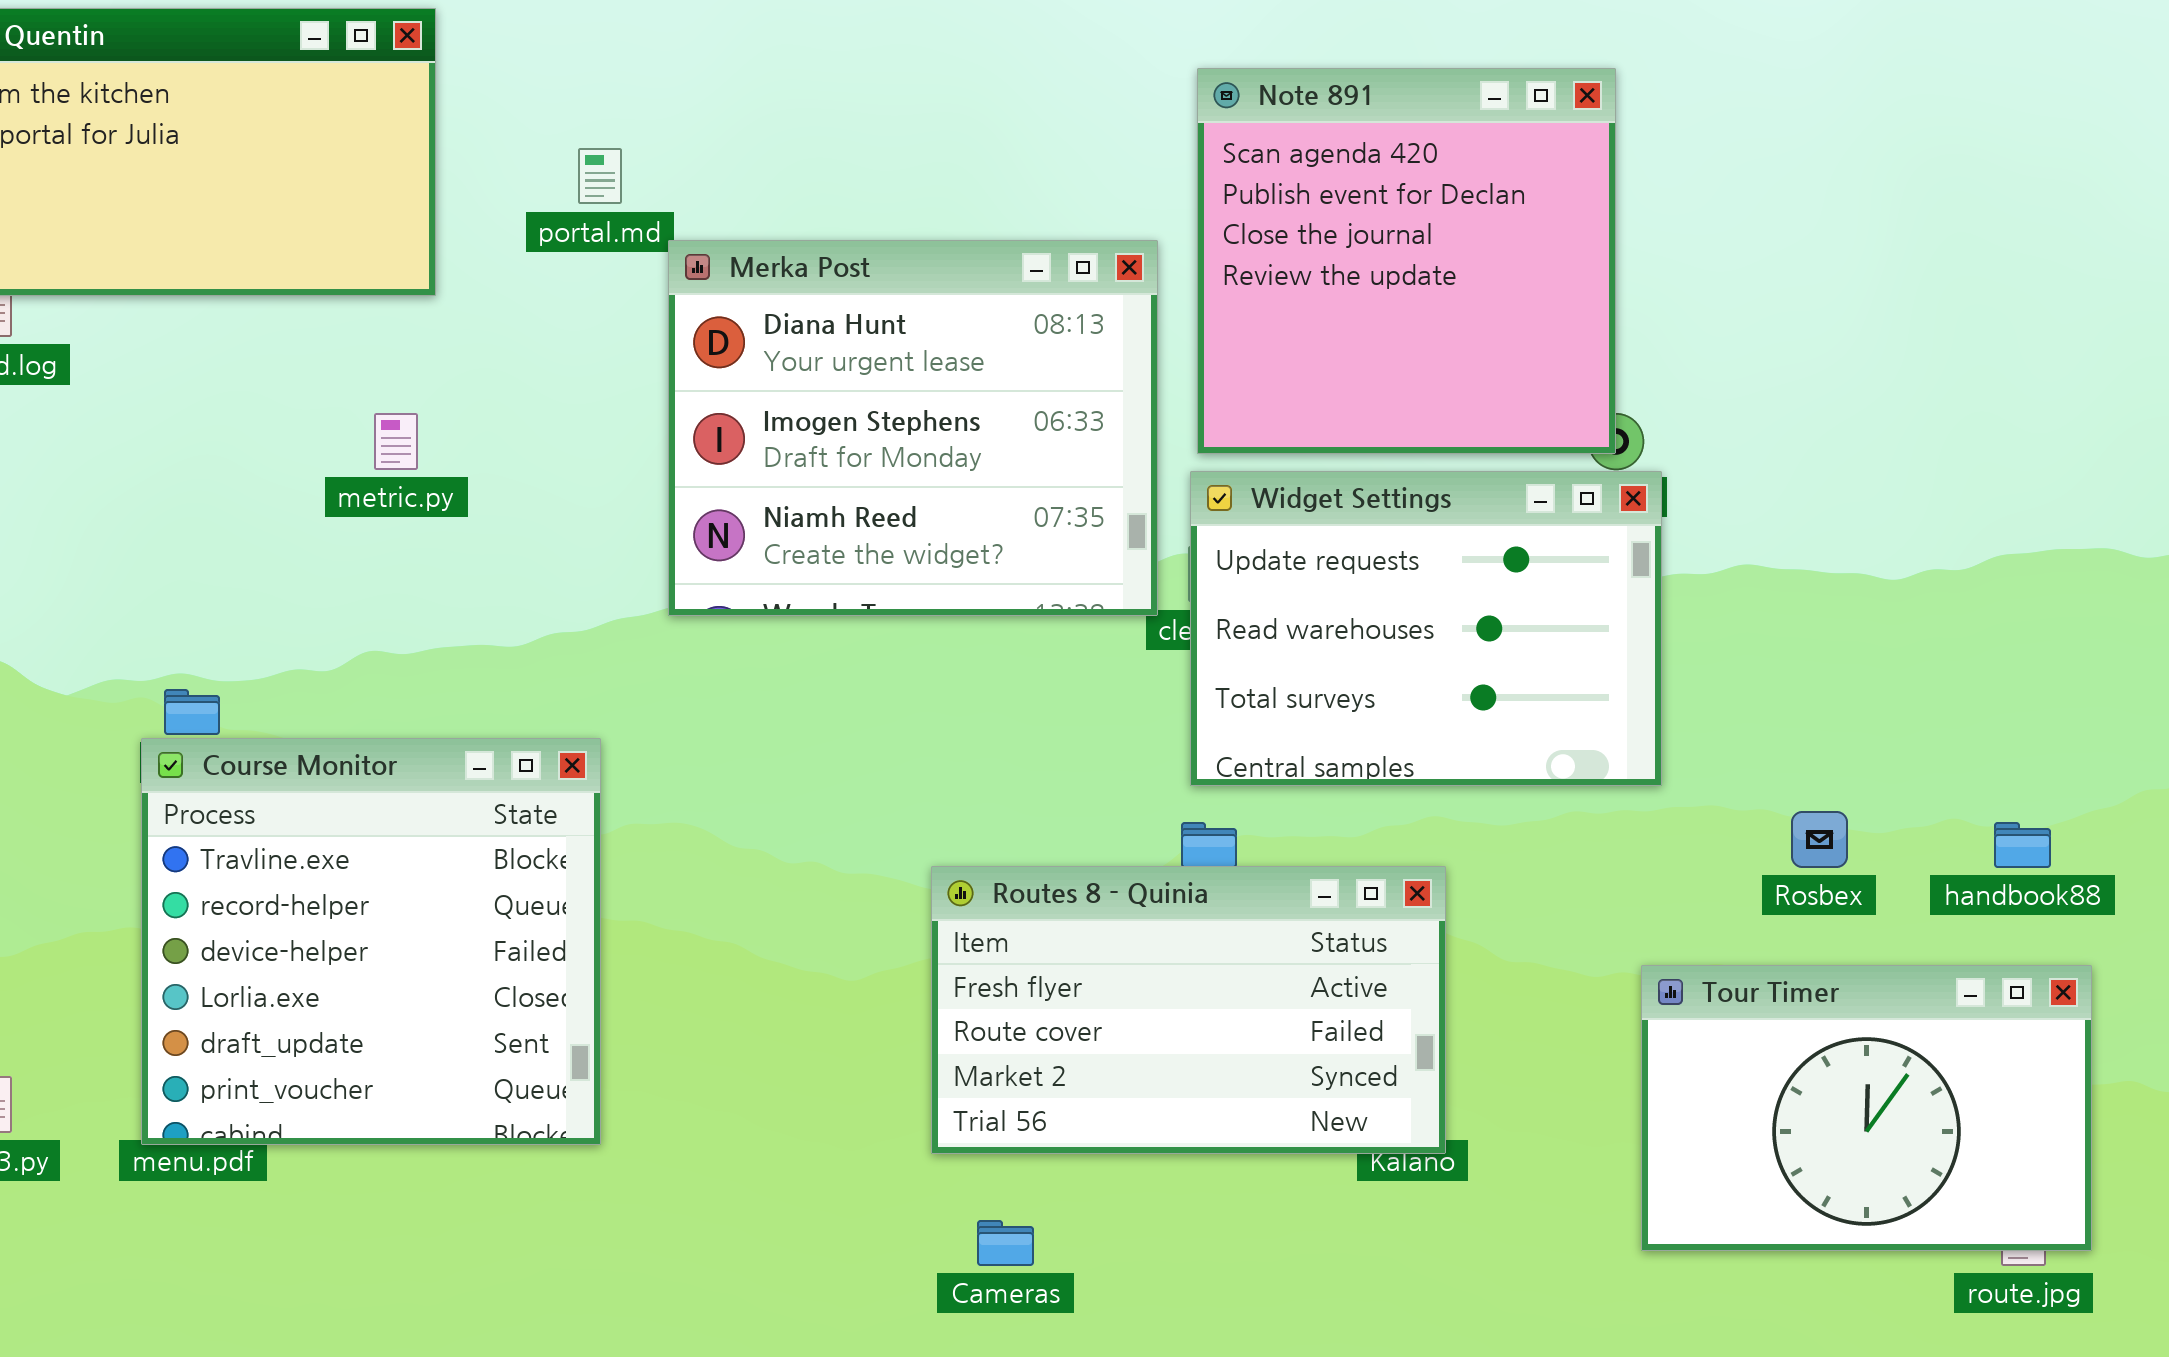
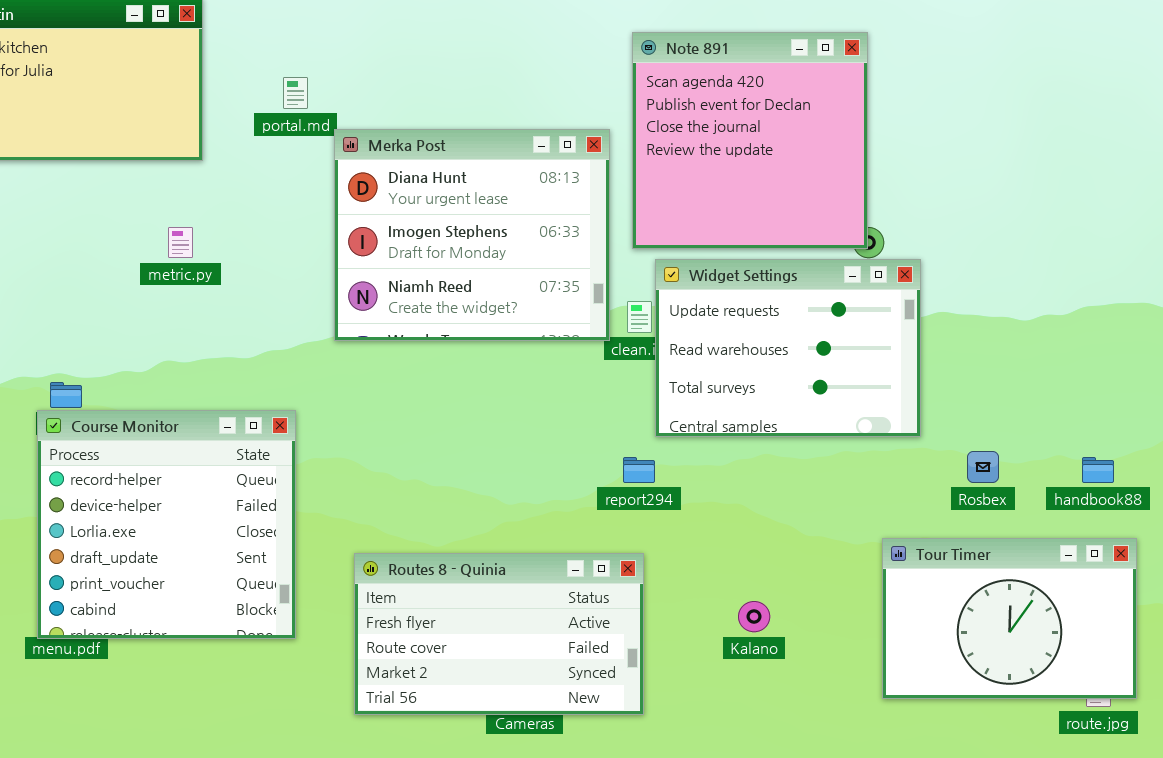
Widget Settings: [1190,471,1662,786] -> [655,259,921,437], moved
Course Monitor: [141,738,601,1145] -> [37,410,296,639], scrolled down 1 row
Routes 8 - Quinia: [931,866,1446,1154] -> [354,553,644,715], moved

